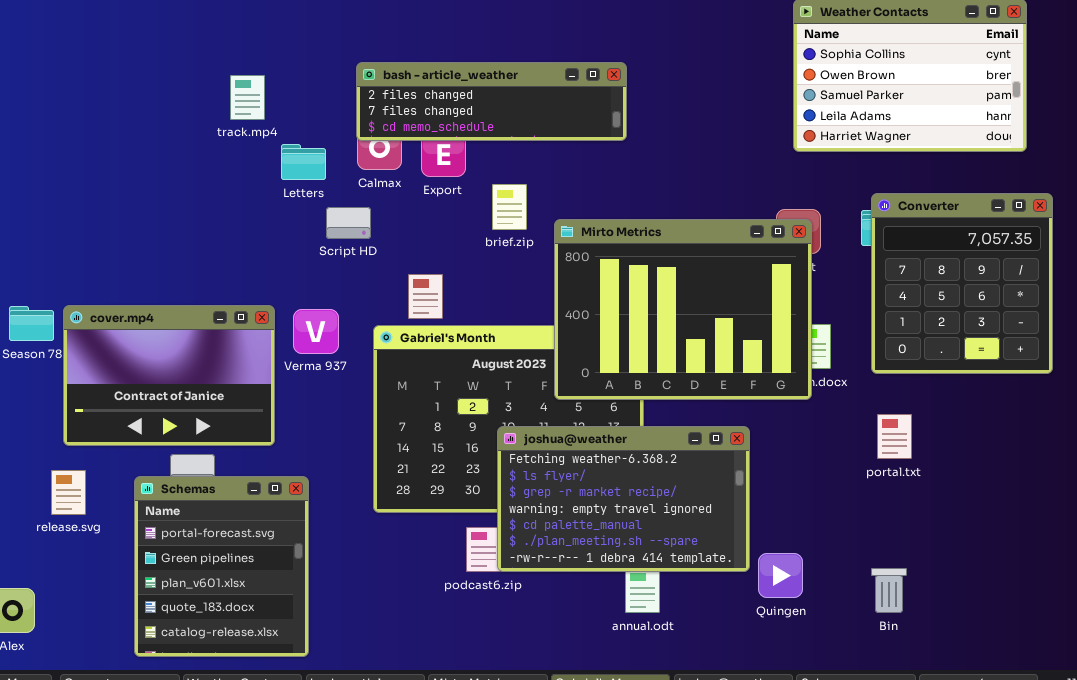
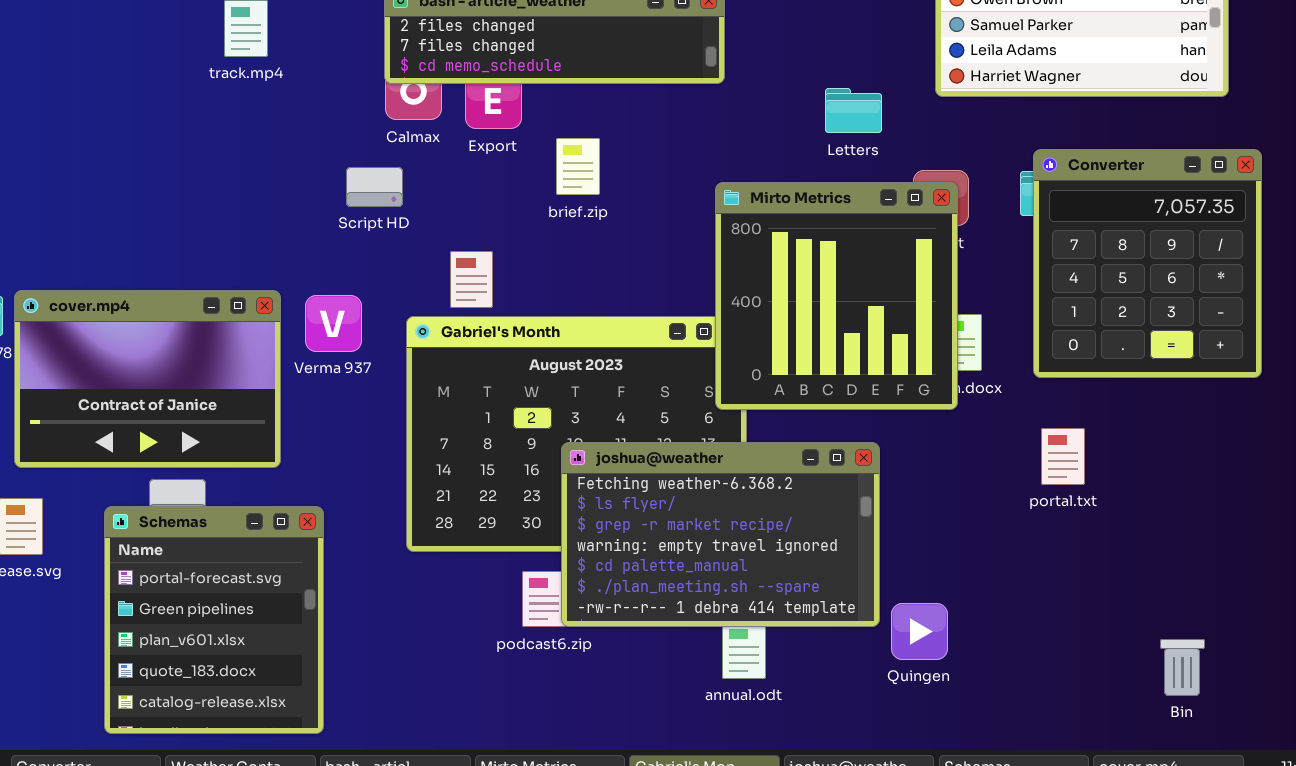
Letters: [281,144,326,180] -> [825,88,882,133], moved
Mirto Metrics: [554,219,812,400] -> [715,182,958,410], resized
Bin: [871,568,907,613] -> [1160,639,1205,696], moved

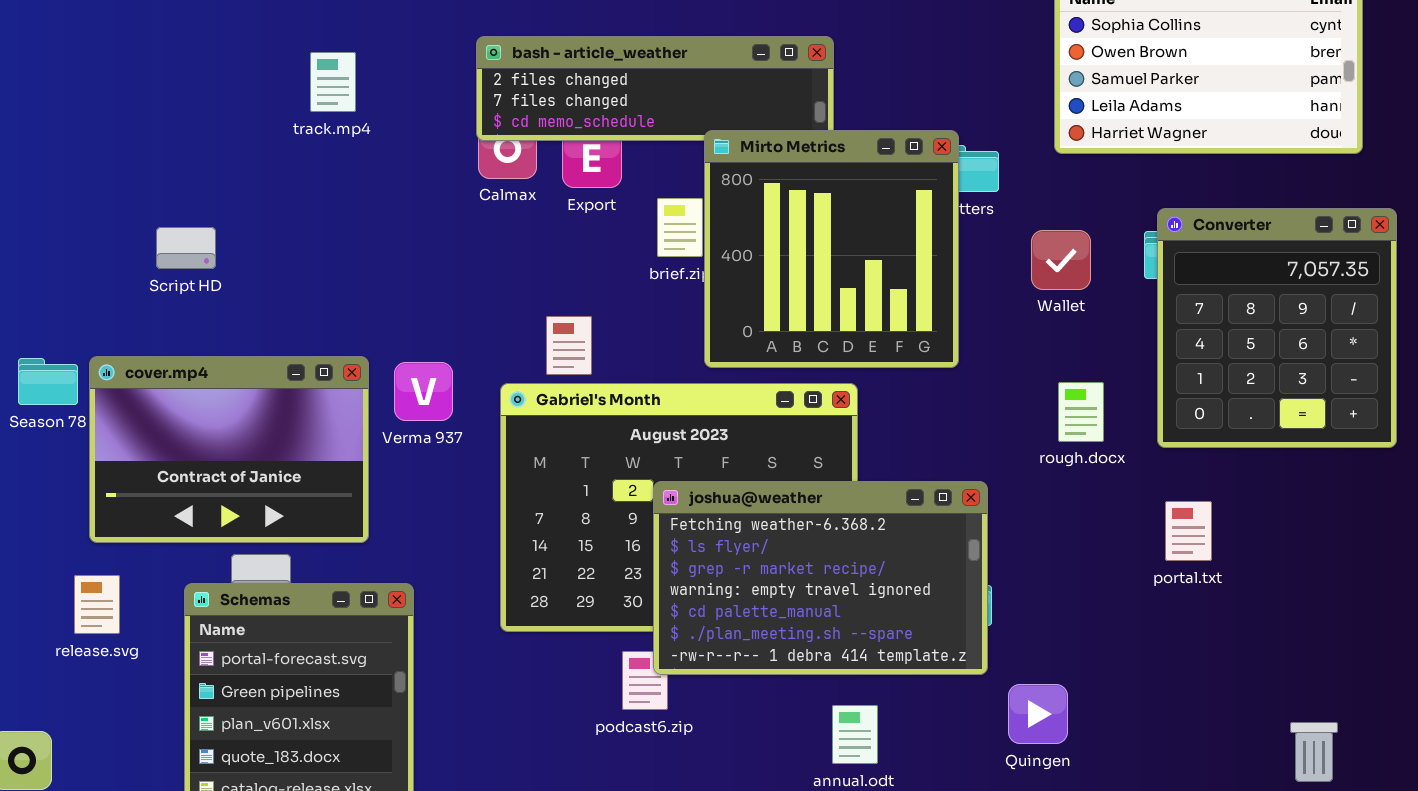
Script HD: [346,167,403,207] -> [156,227,216,269], moved
Mirto Metrics: [715,182,958,410] -> [704,130,959,368], moved
joshua@weather: [561,442,880,627] -> [653,481,988,675], moved

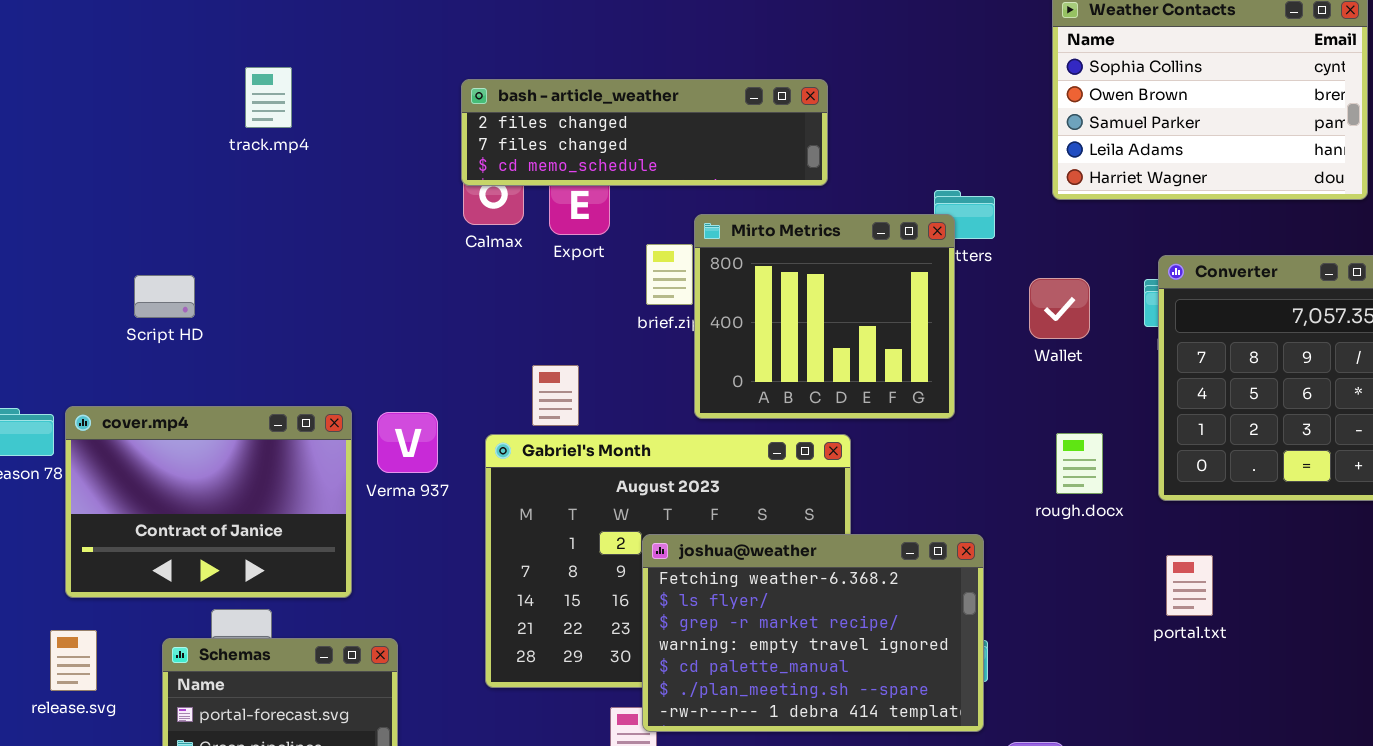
track.mp4: [310,52,356,112] -> [245,67,292,128], moved
Mirto Metrics: [704,130,959,368] -> [694,214,955,419], resized

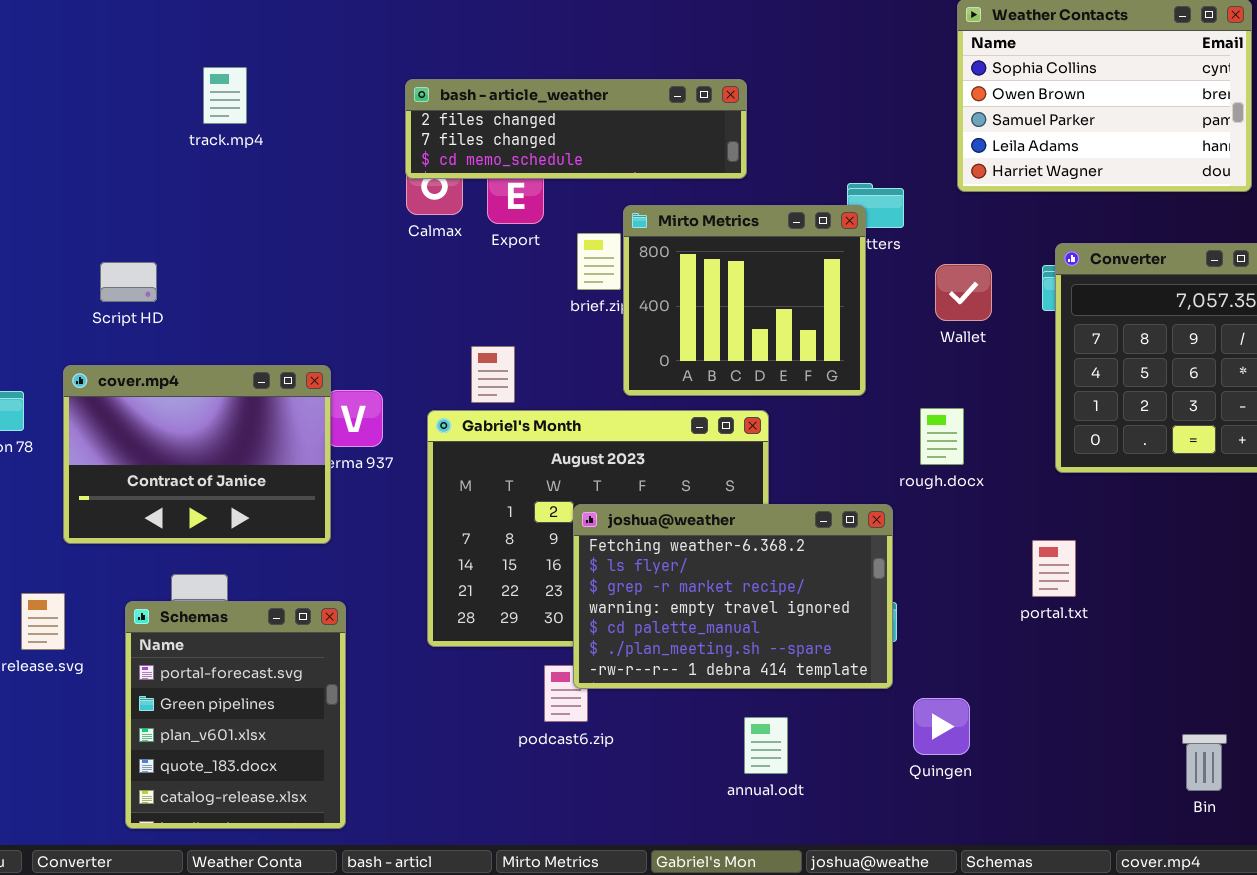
cover.mp4: [65,406,352,598] -> [63,365,331,544], moved
rough.docx: [1056,433,1103,494] -> [920,408,964,465], moved
portal.txt: [1166,555,1213,616] -> [1032,540,1076,597], moved

